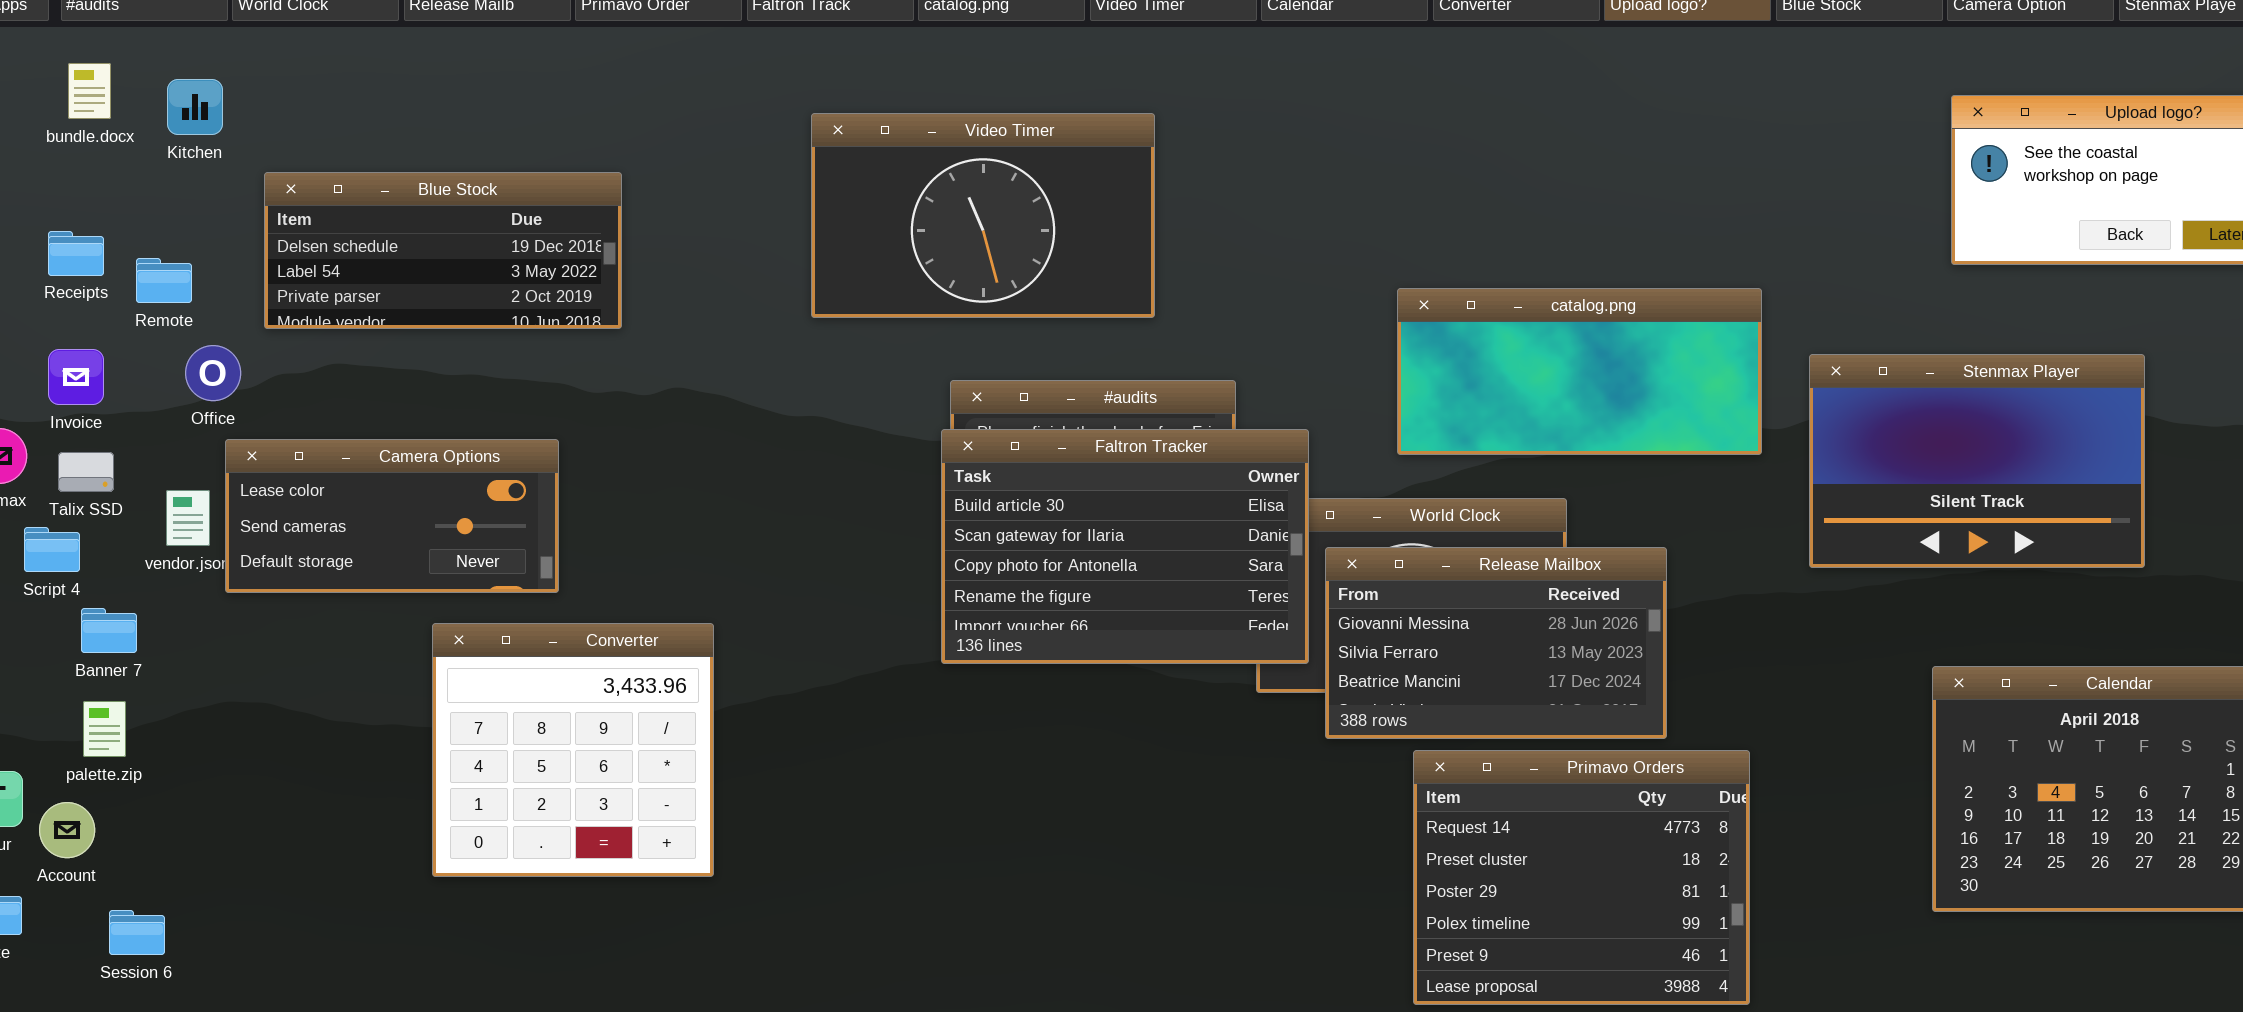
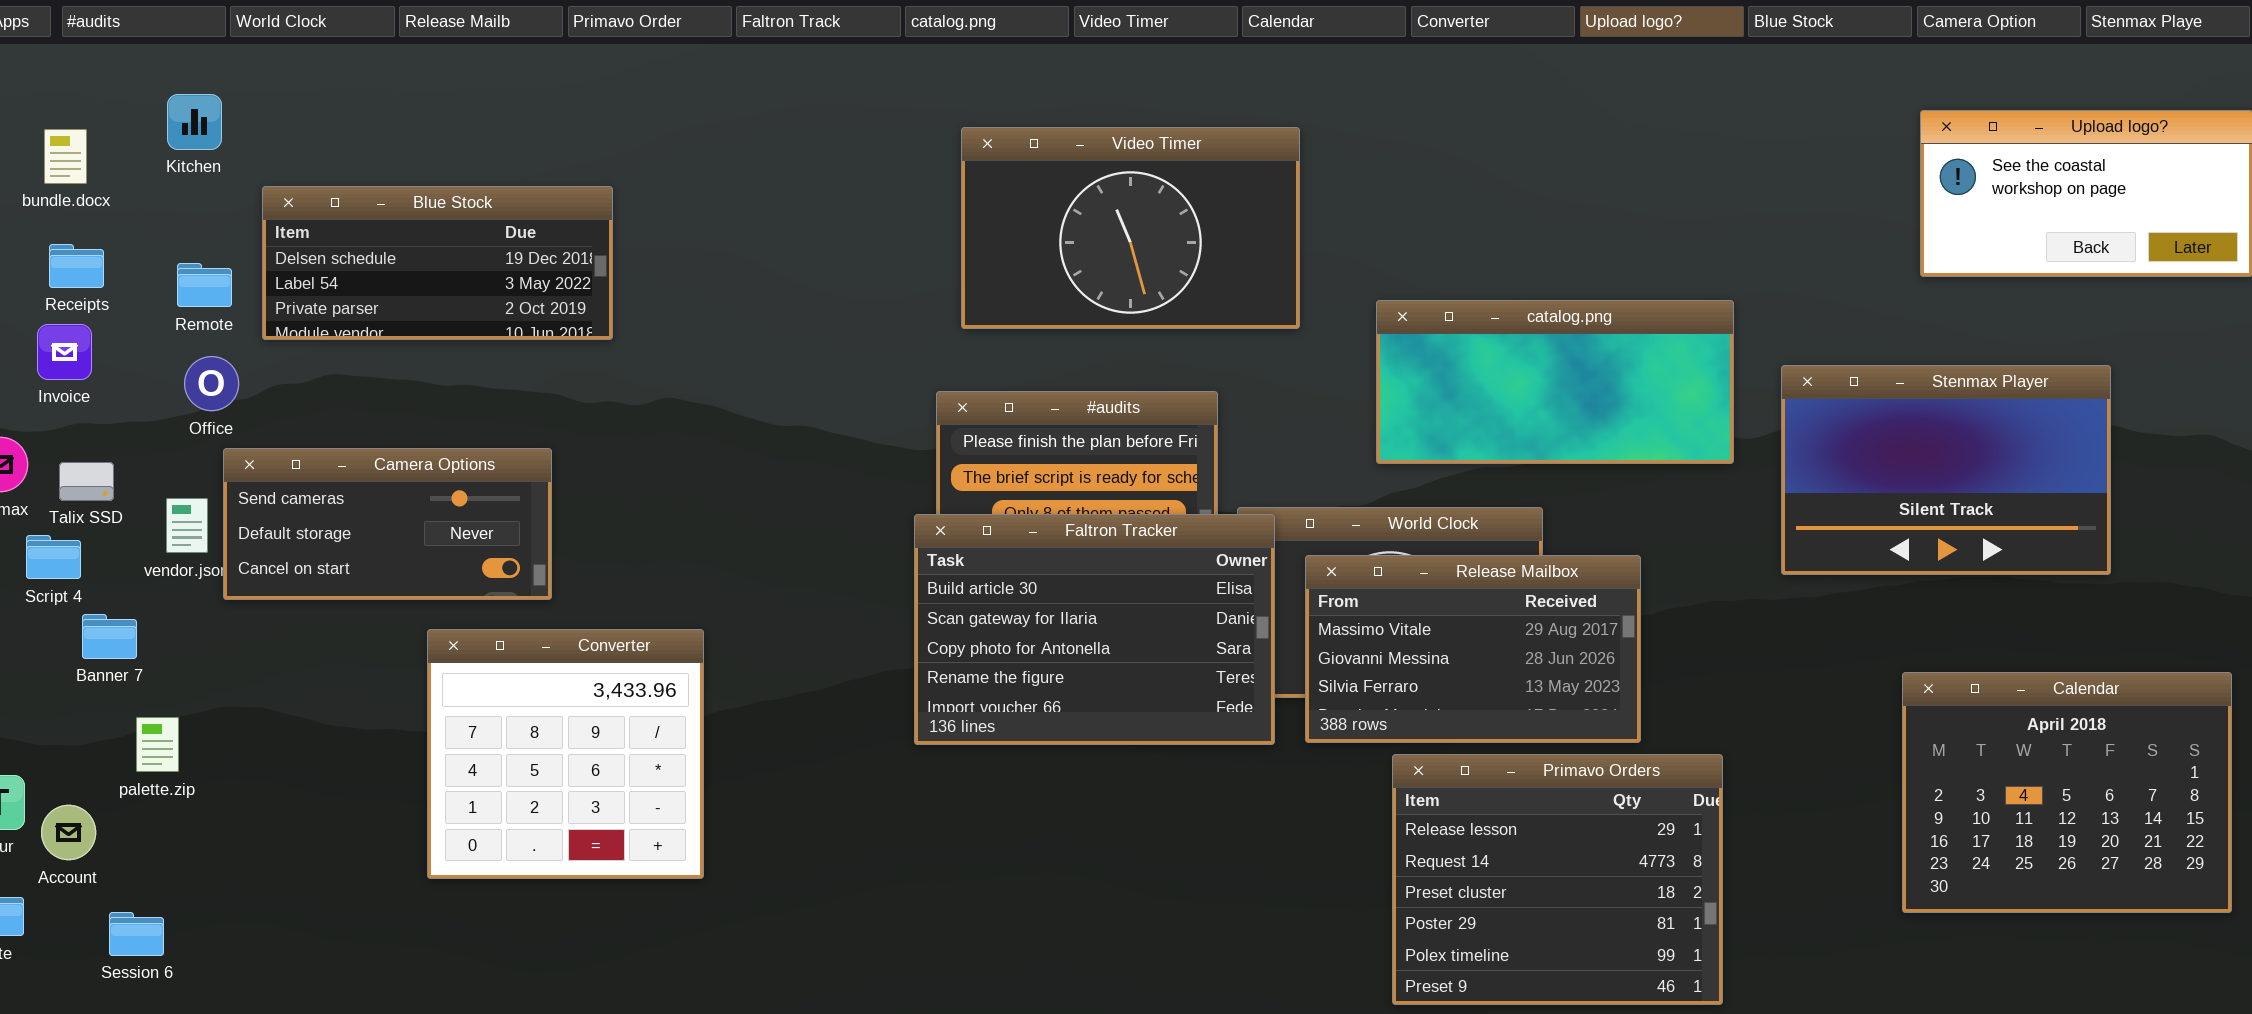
bundle.docx: [68,63,111,119] -> [44,129,87,184], moved
Video Timer: [811,113,1155,318] -> [961,127,1300,329], moved
Remote: [136,258,192,303] -> [177,263,232,307], moved
Invoice: [48,349,104,405] -> [37,324,92,380], moved
Faltron Tracker: [941,429,1309,664] -> [914,514,1275,745], moved
Camera Options: [225,439,559,593] -> [223,448,552,600], scrolled down 1 row
Release Mailbox: [1325,547,1667,739] -> [1305,555,1641,743], scrolled up 1 row
palette.zip: [83,701,126,757] -> [136,717,179,772], moved
Primavo Orders: [1413,750,1750,1005] -> [1392,754,1723,1005], scrolled up 1 row

